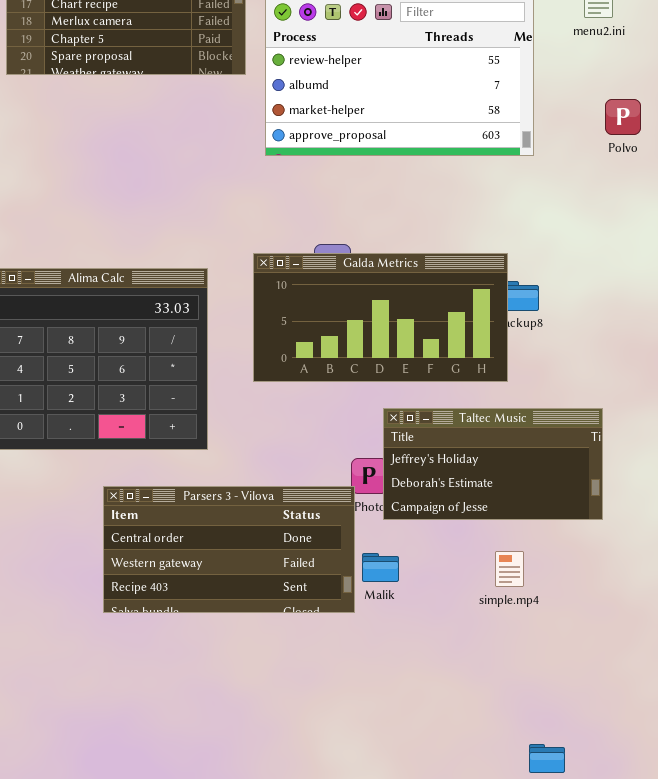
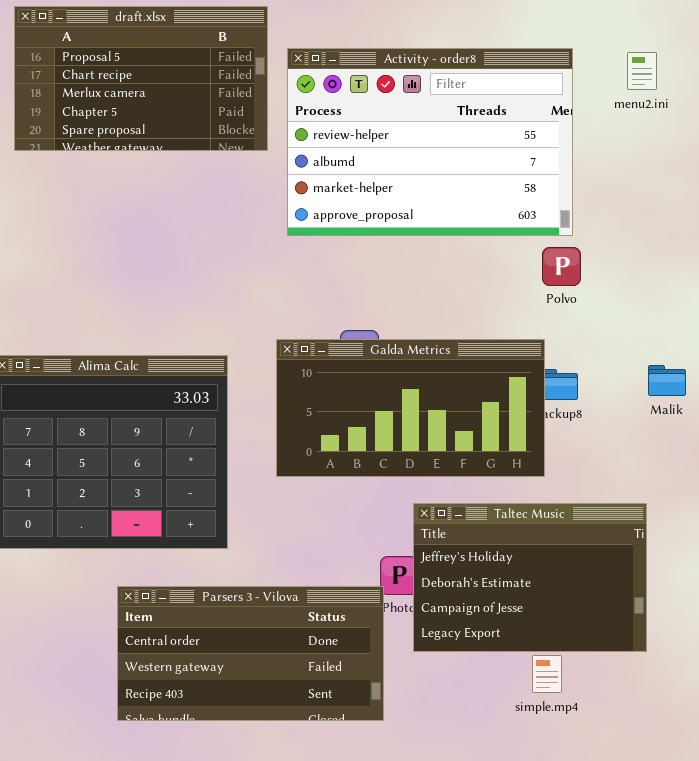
Polvo: [605,99,641,135] -> [542,247,581,286], moved
Taltec Music: [383,408,603,520] -> [413,503,647,652], resized
Malik: [362,553,399,582] -> [648,365,686,396], moved

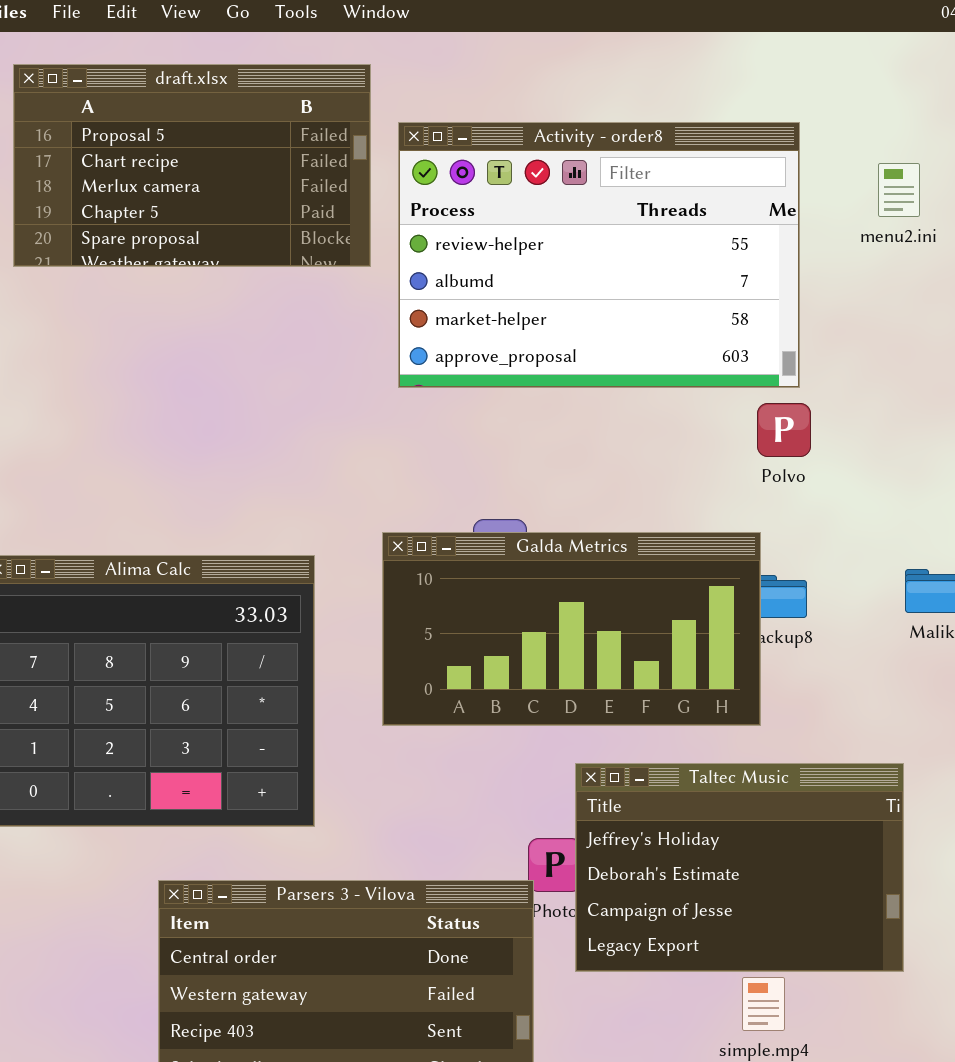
menu2.ini: [627,52,657,90] -> [878,163,920,217], moved

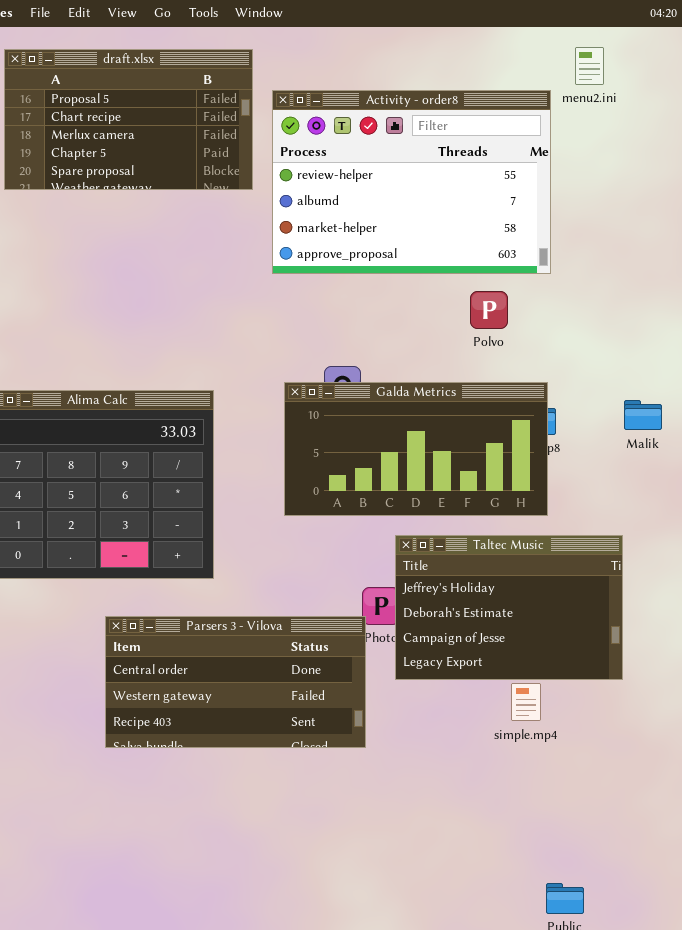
menu2.ini: [878,163,920,217] -> [575,47,604,85], moved
Polvo: [757,403,811,457] -> [470,291,508,329], moved
Galda Metrics: [382,532,761,726] -> [284,382,548,516], moved

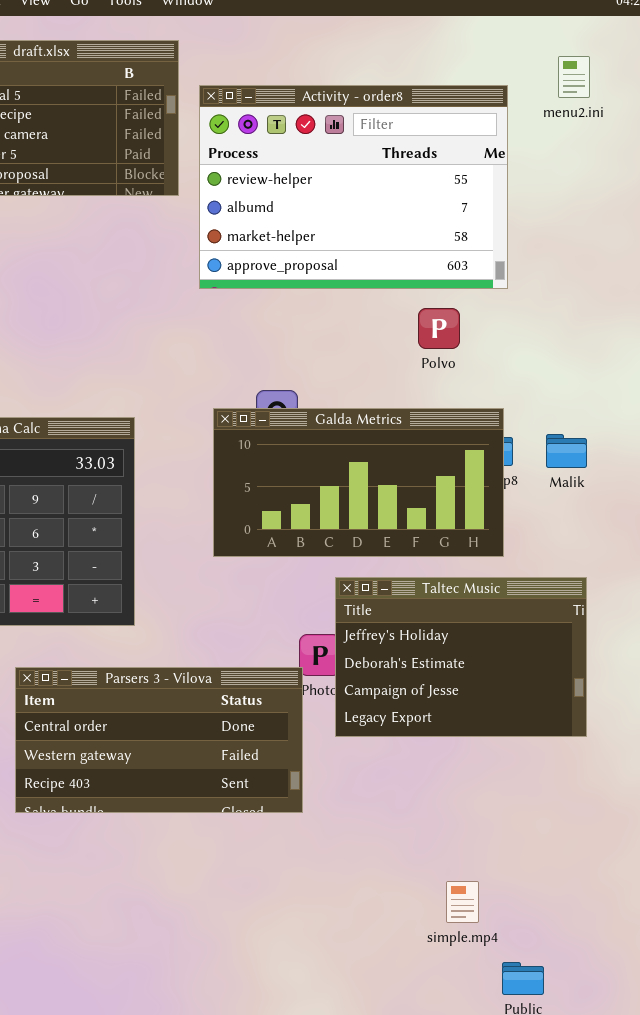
menu2.ini: [575,47,604,85] -> [558,56,590,98], moved
Malik: [624,400,662,430] -> [546,434,587,468], moved
simple.mp4: [511,683,541,721] -> [446,881,479,923], moved

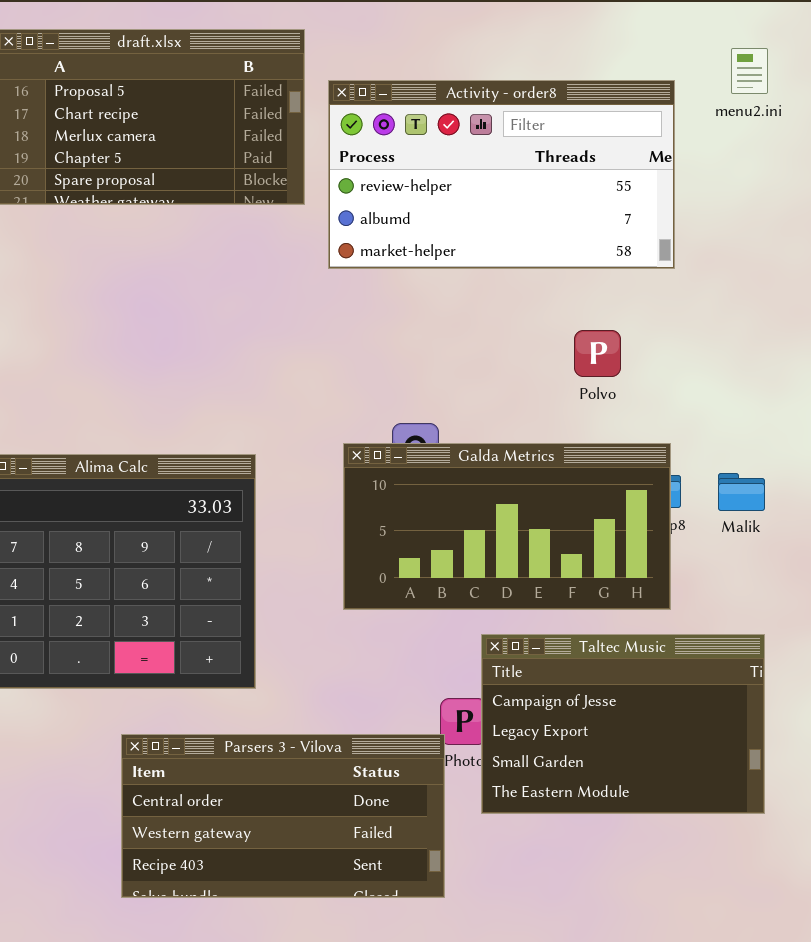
Activity - order8: [199,85,508,289] -> [328,80,675,269], resized
Taltec Music: [335,577,587,737] -> [481,634,765,814], scrolled down 2 rows

